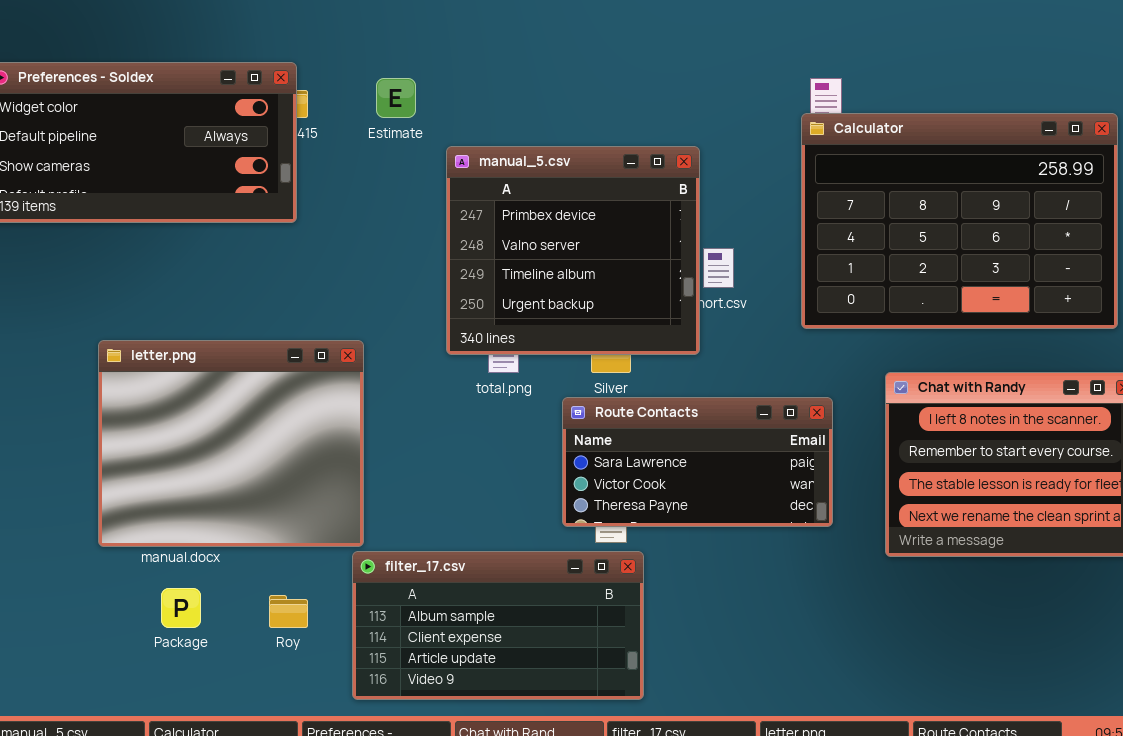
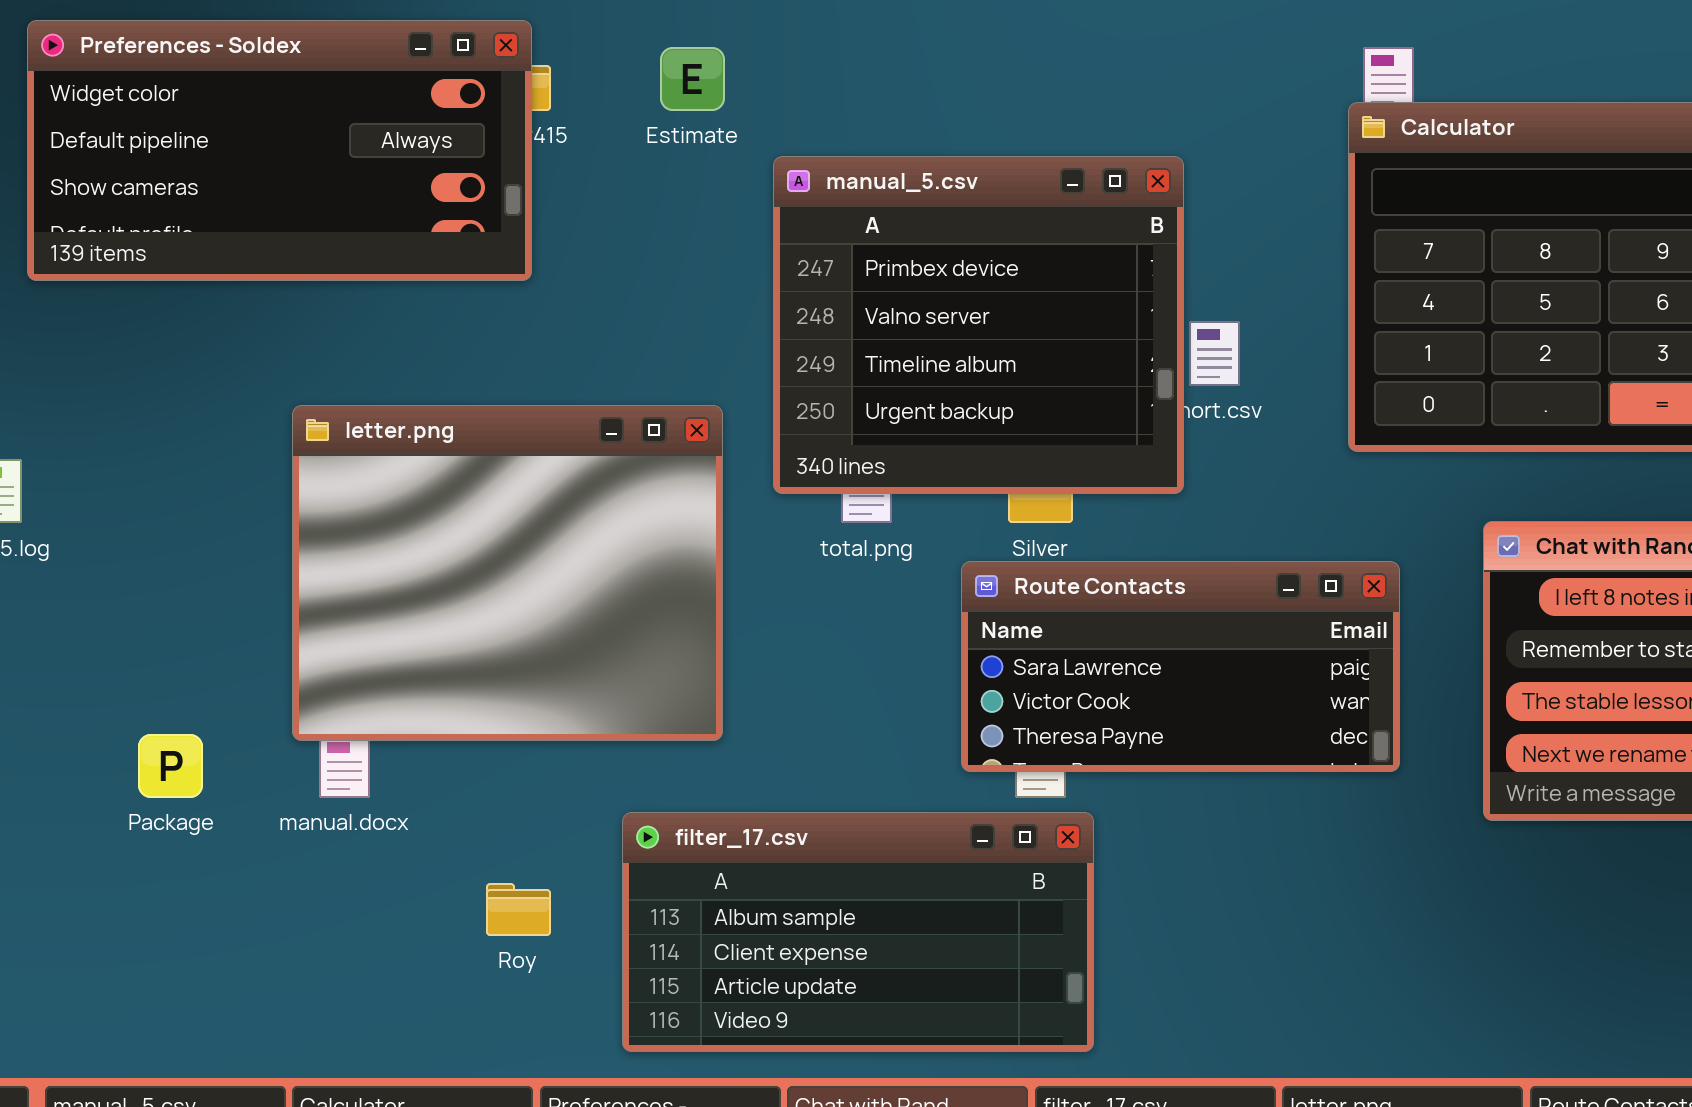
letter.png: [98,340,364,547] -> [292,405,723,741], moved
Package: [161,588,201,628] -> [138,734,203,798], moved

